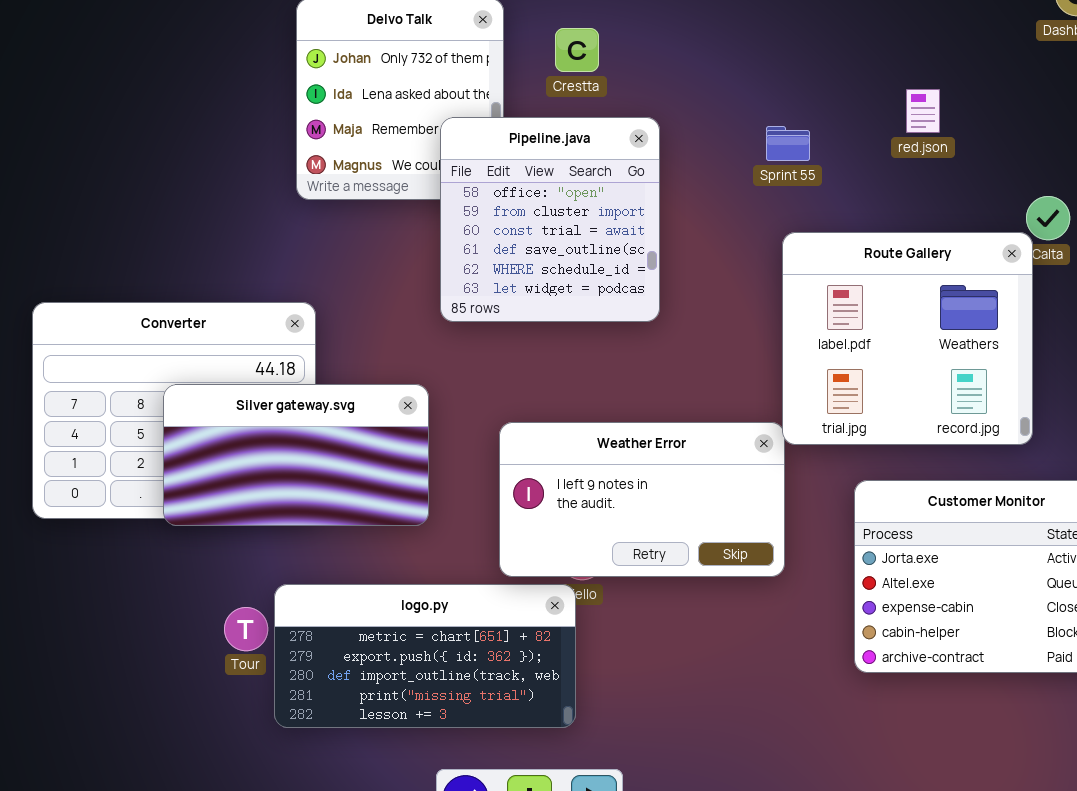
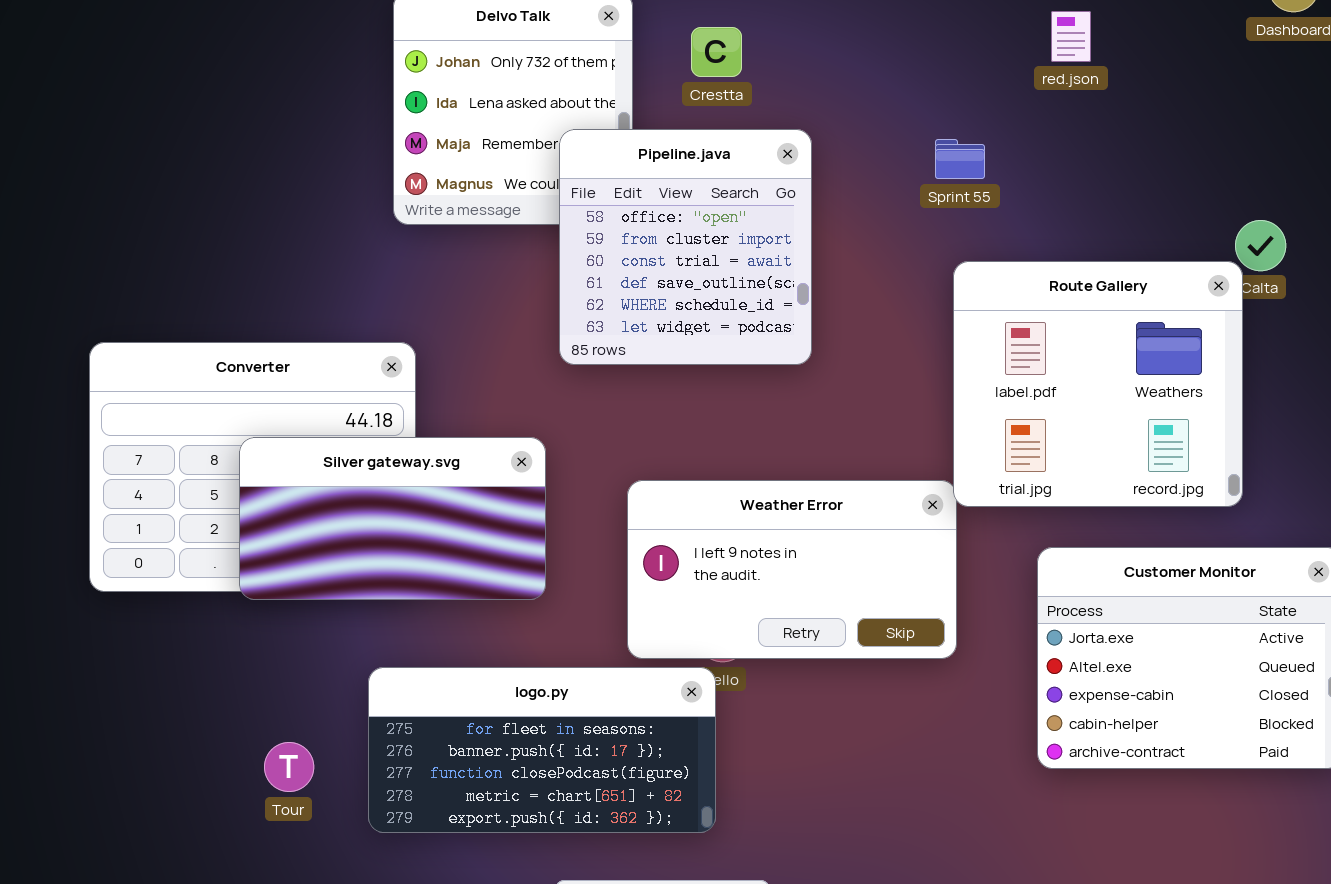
red.json: [906,89,940,133] -> [1051,11,1091,62], moved
logo.py: [274,584,576,728] -> [368,667,716,833], scrolled up 3 rows
Tour: [224,607,268,651] -> [264,742,314,792], moved

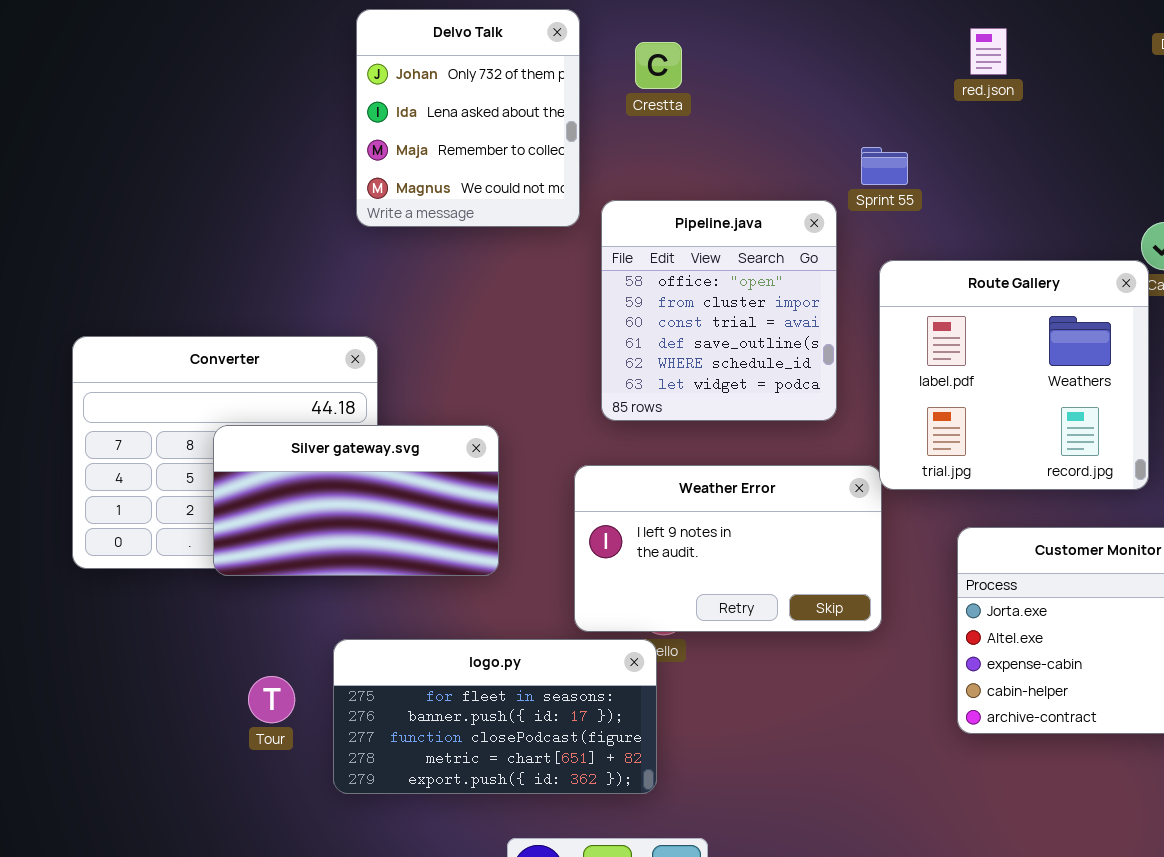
Pipeline.java: [559,129,812,365] -> [601,200,837,421], moved
Tour: [264,742,314,792] -> [248,676,295,723], moved

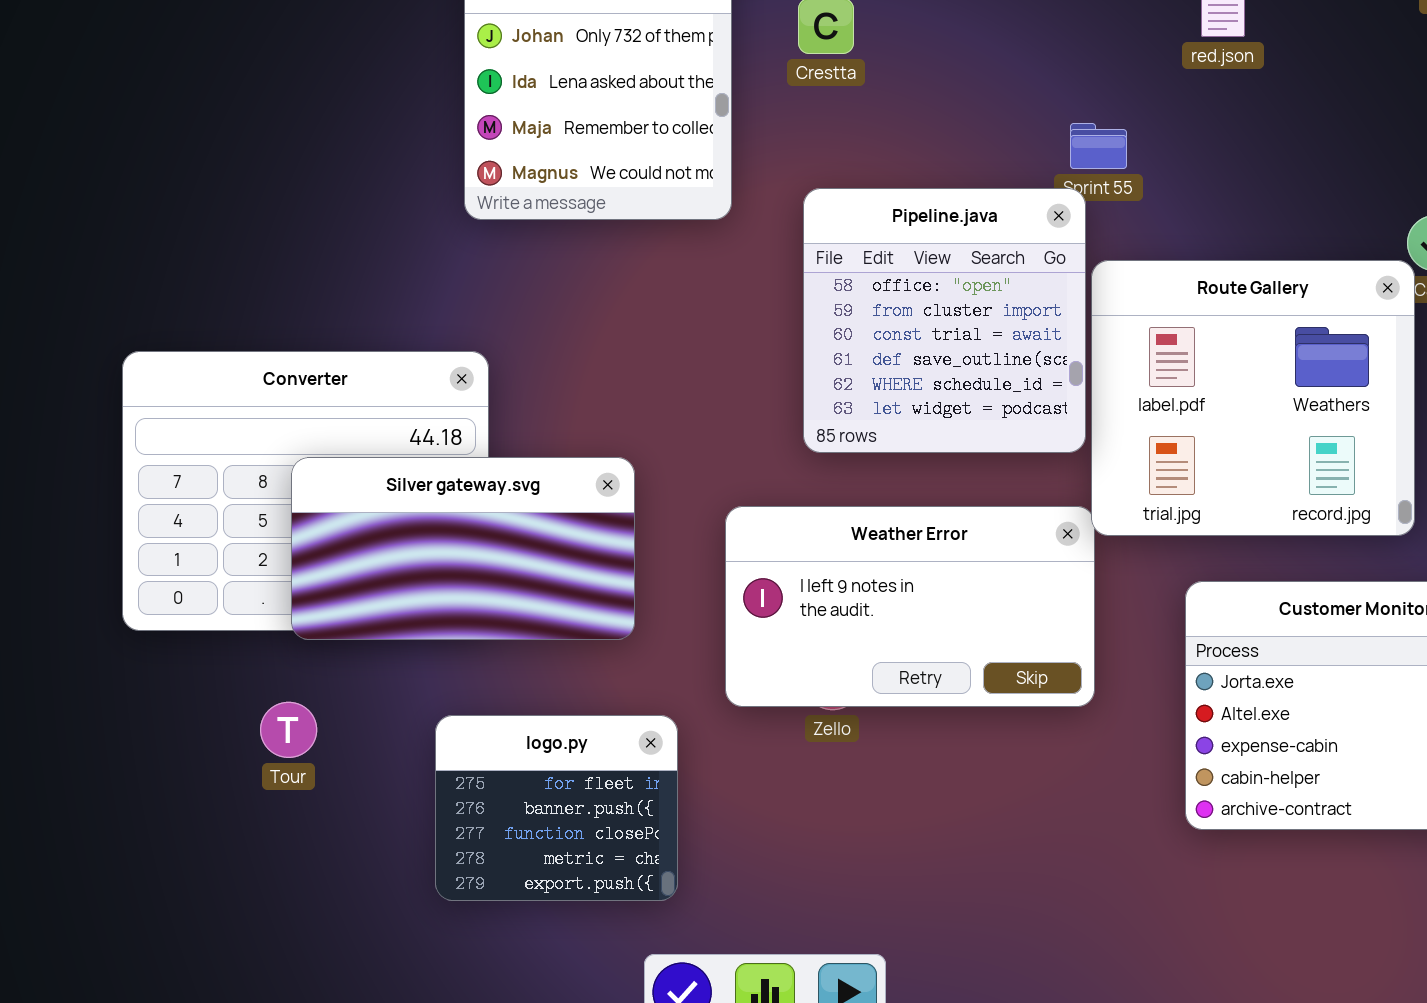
Pipeline.java: [601,200,837,421] -> [803,188,1086,453], moved
logo.py: [333,639,657,794] -> [435,715,678,901], resized
Tour: [248,676,295,723] -> [260,702,317,758], moved

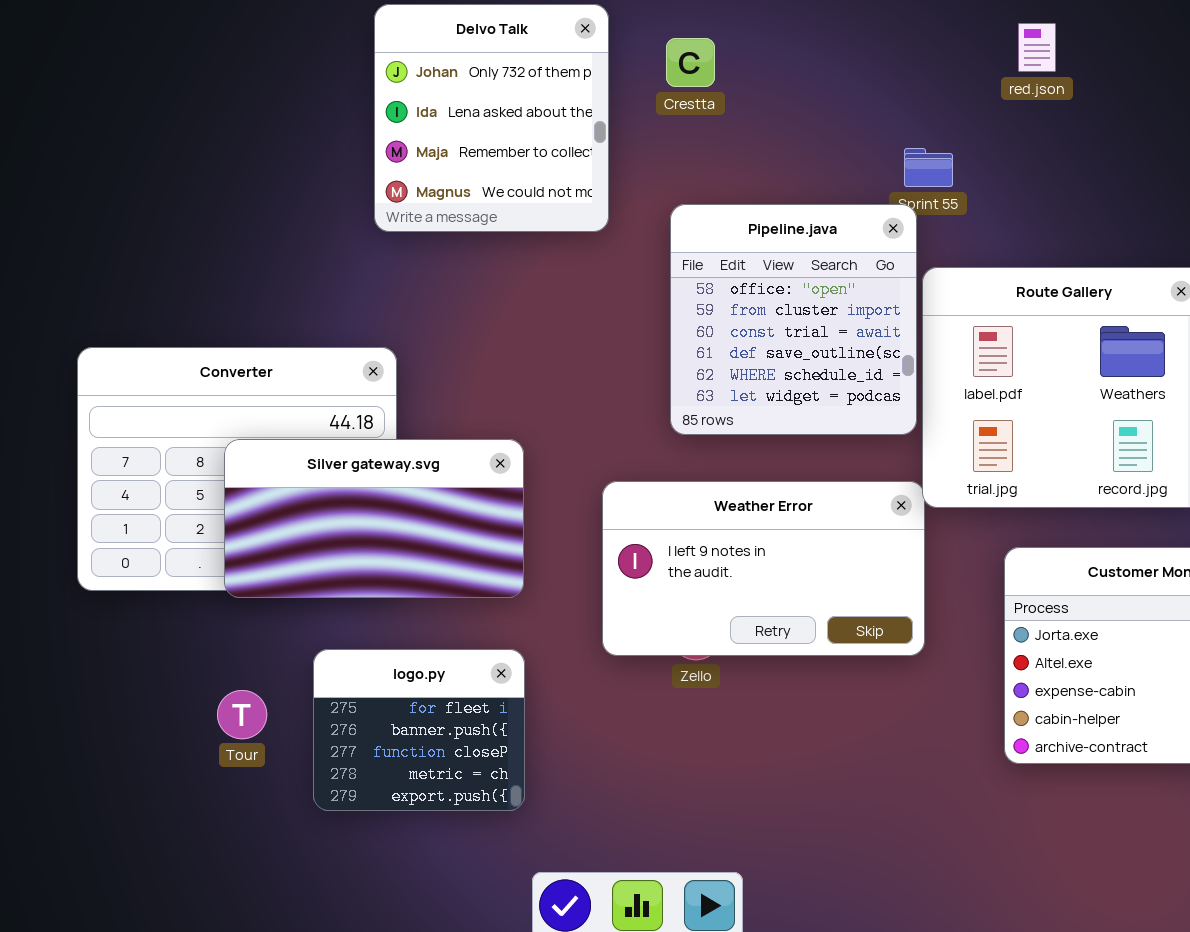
Tour: [260,702,317,758] -> [217,690,267,739], moved
logo.py: [435,715,678,901] -> [313,649,525,811], moved

